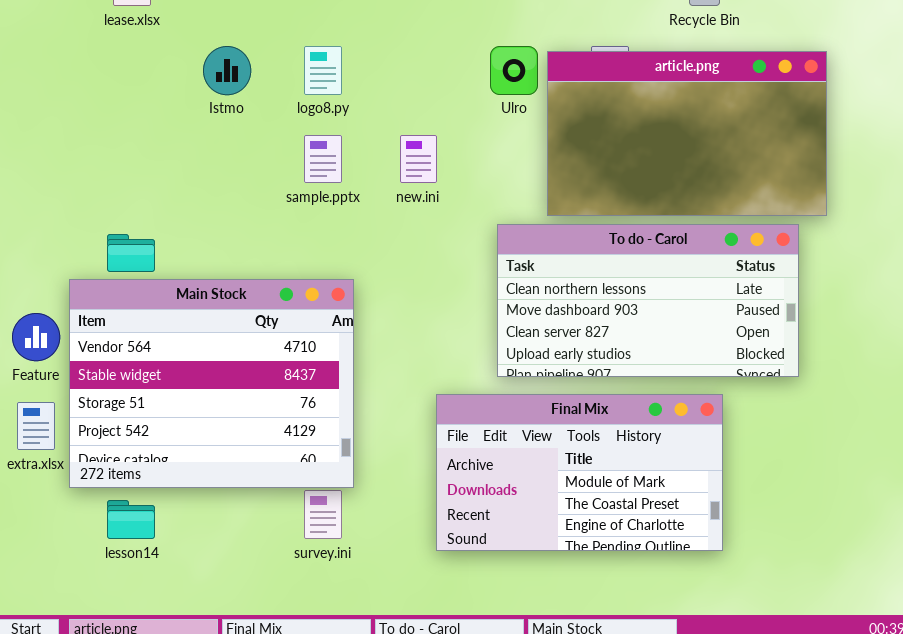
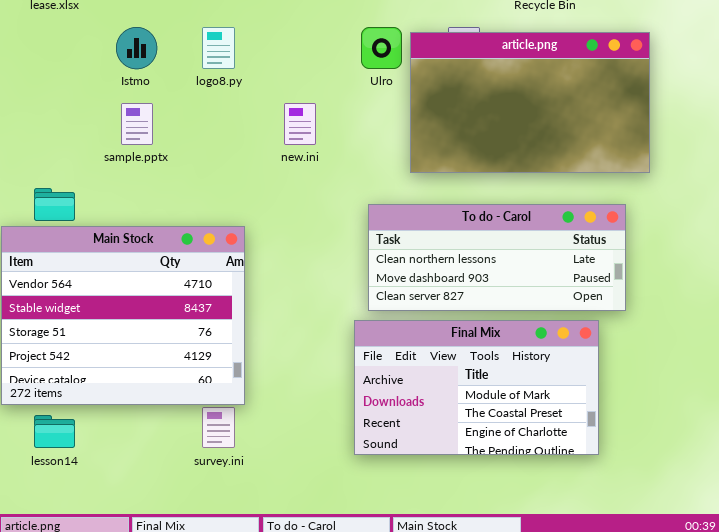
sample.pptx: [304,135,342,183] -> [121,103,153,145], moved
To do - Carol: [497,224,799,377] -> [368,204,626,311], resized
Final Mix: [436,394,723,551] -> [354,320,599,455], moved

